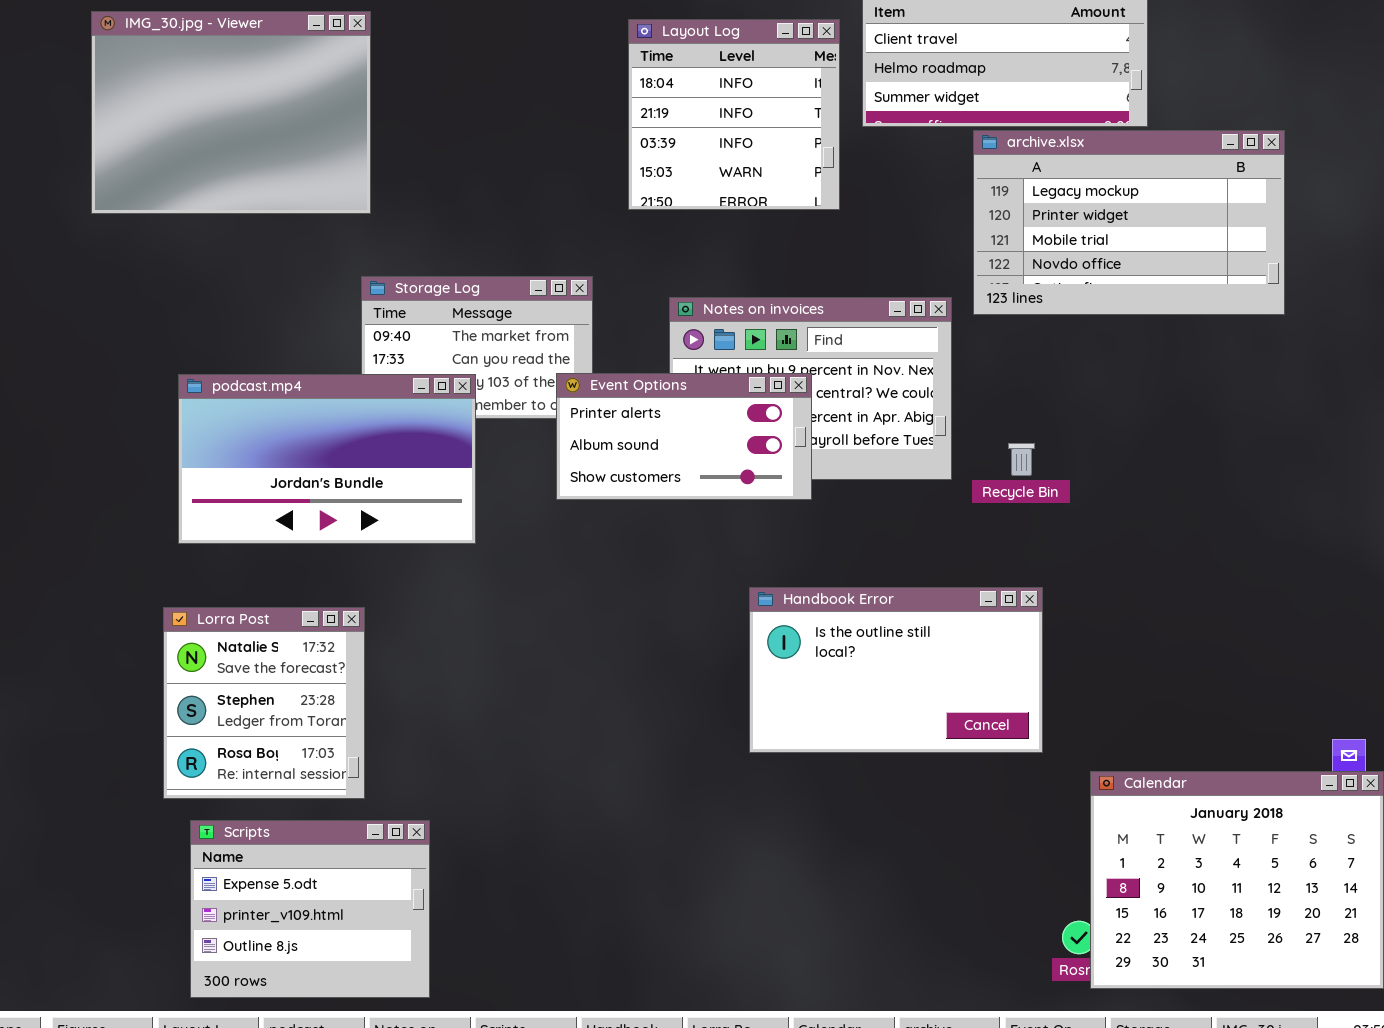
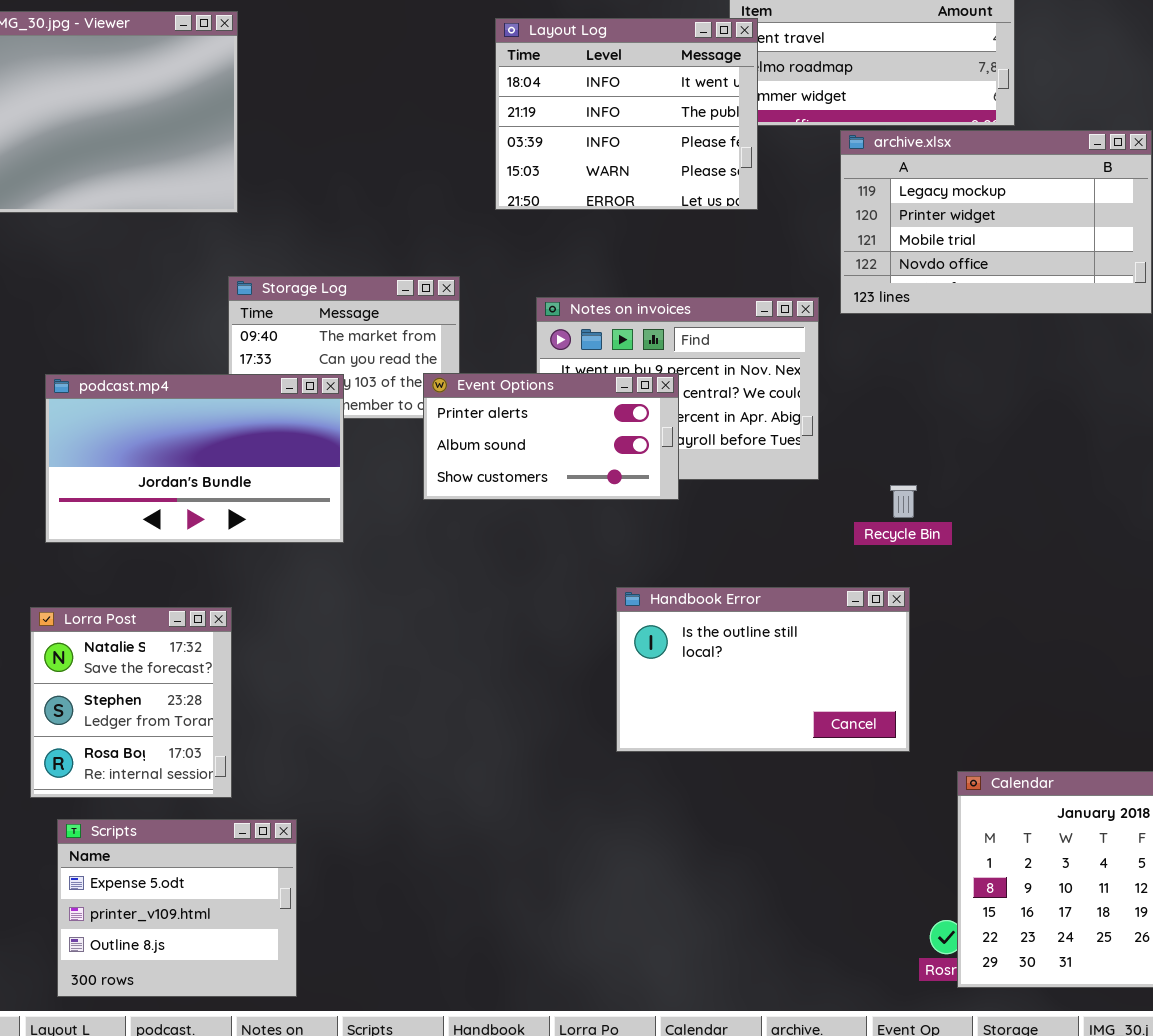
Layout Log: [628,19,840,210] -> [495,18,758,210], resized
Recycle Bin: [1008,443,1035,476] -> [890,485,917,518], moved

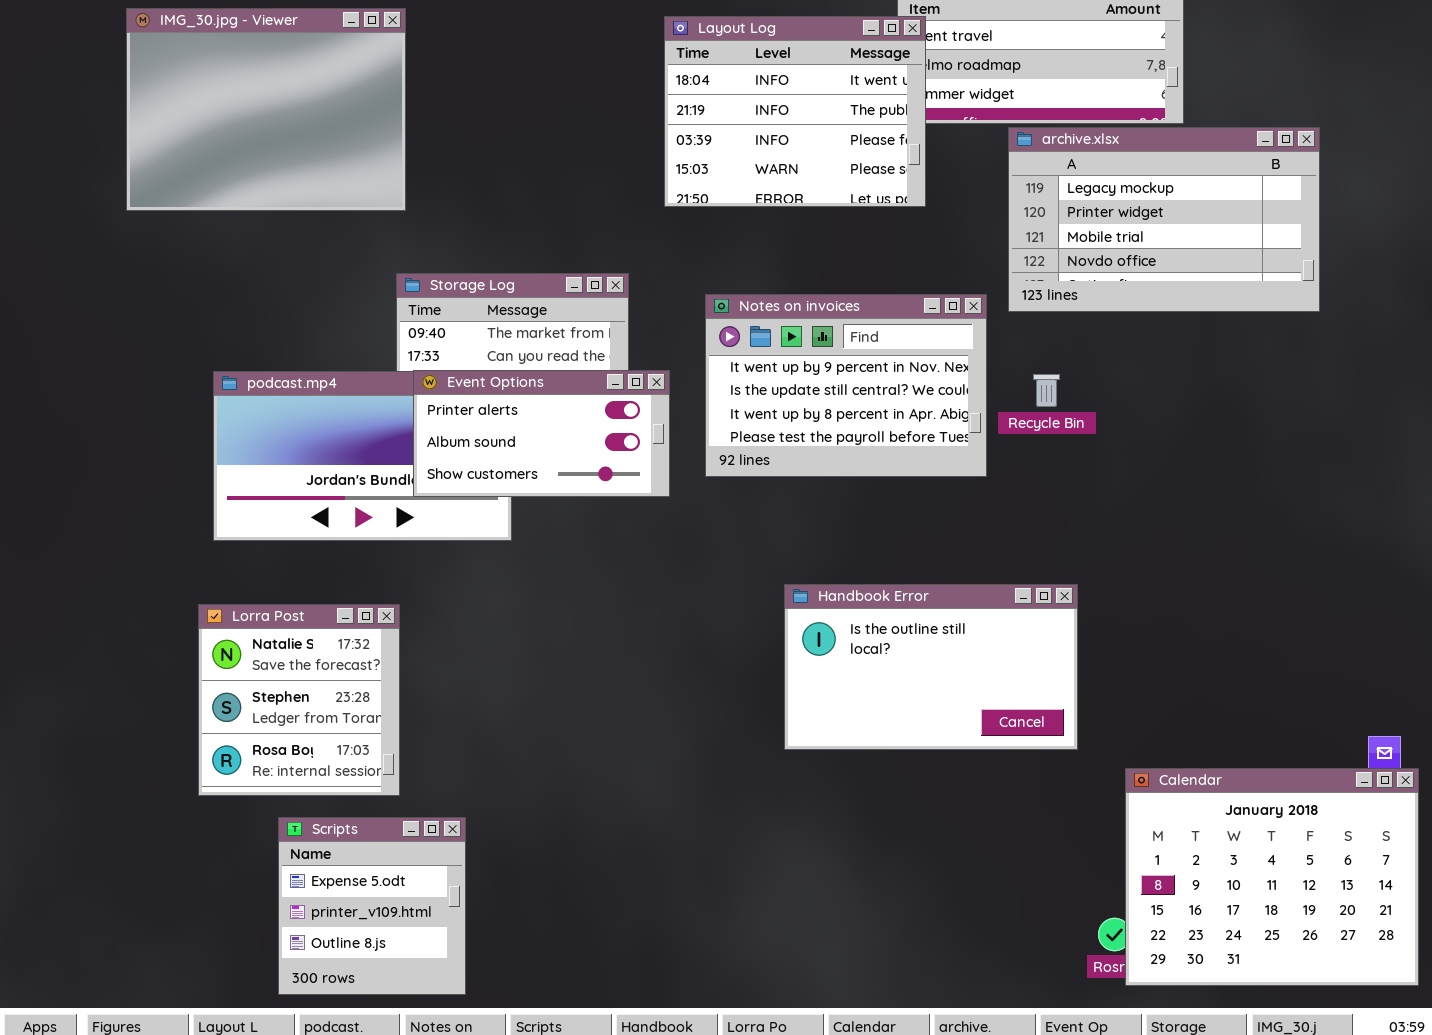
Event Options: [423,373,679,500] -> [413,370,670,497], moved
Recycle Bin: [890,485,917,518] -> [1033,374,1060,407], moved
Scripts: [57,819,297,997] -> [278,817,466,995], resized

